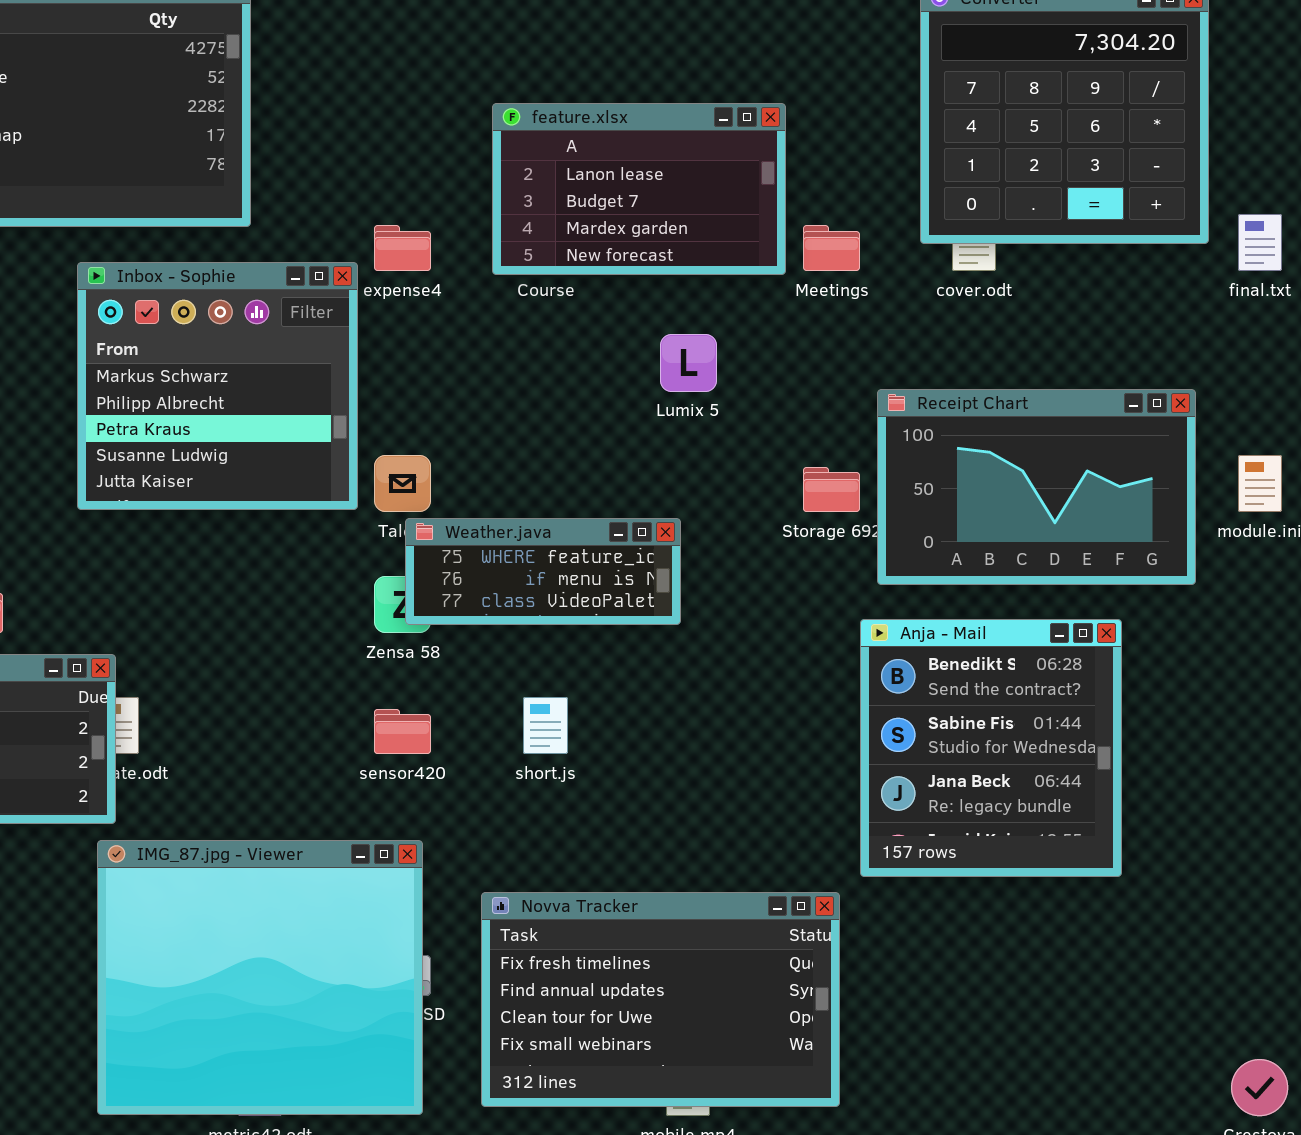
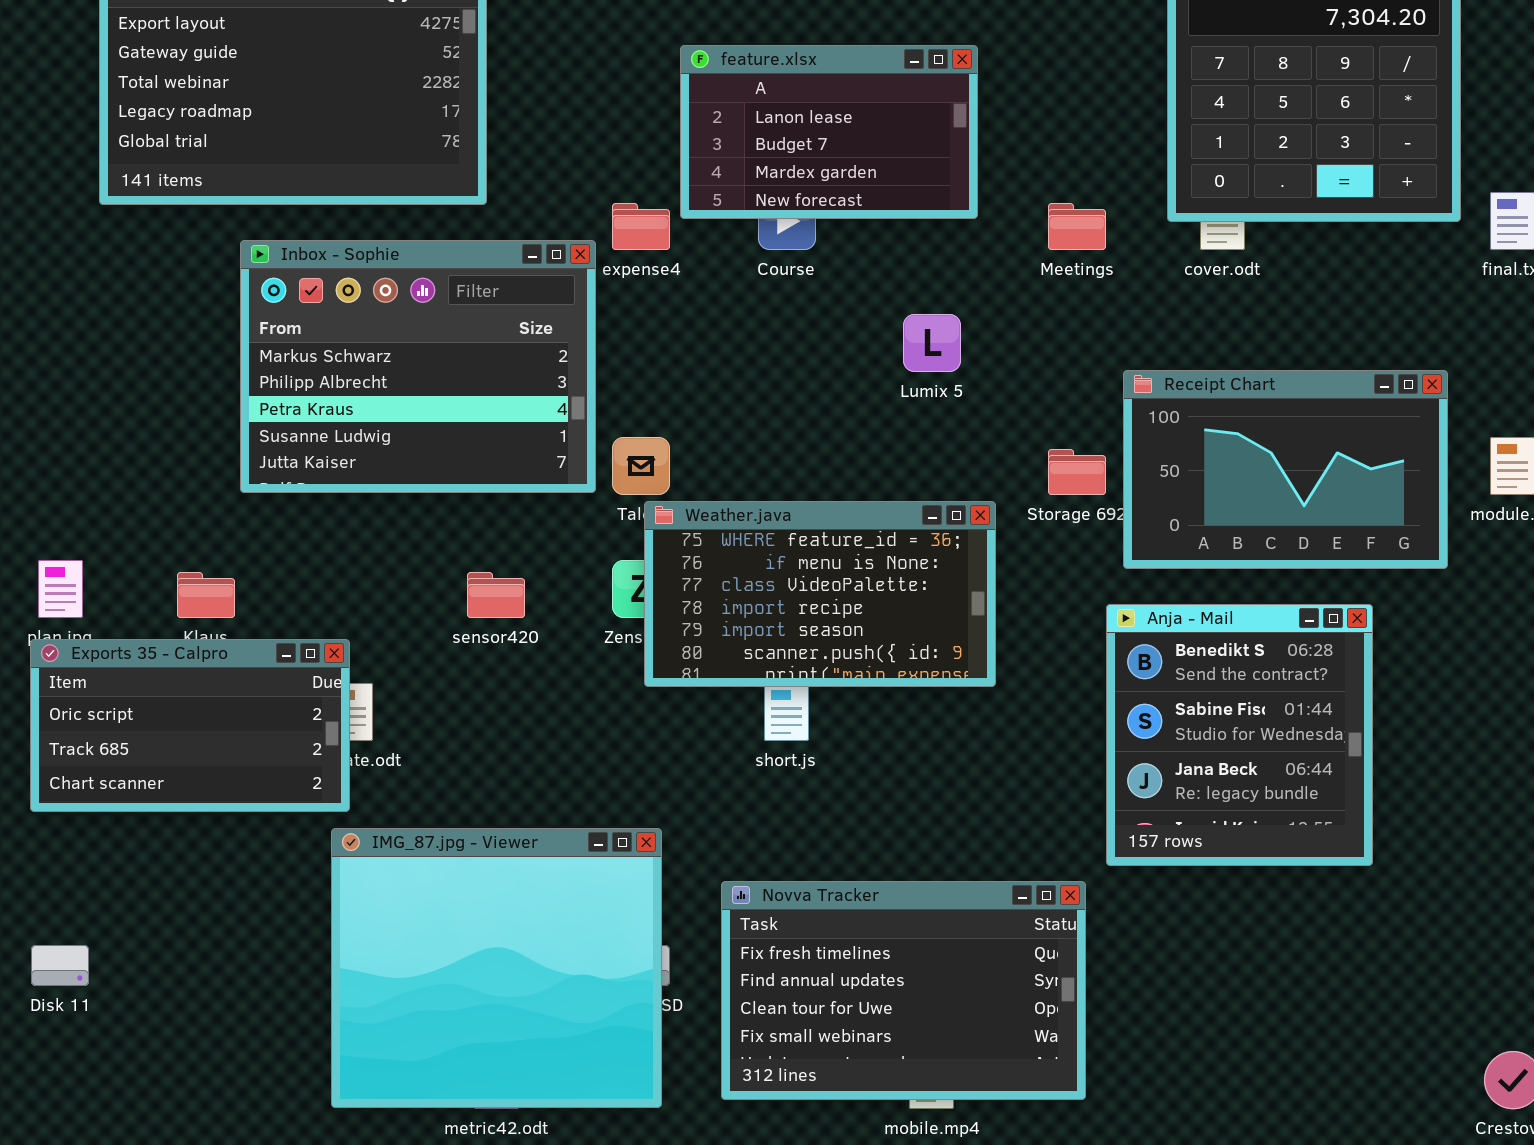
feature.xlsx: [492,103,786,275] -> [680,45,978,219], moved
Inbox - Sophie: [77,262,358,510] -> [240,240,596,493], resized
Weather.java: [405,518,681,625] -> [644,501,996,687], resized
sensor420: [374,709,431,754] -> [467,572,525,618], moved

